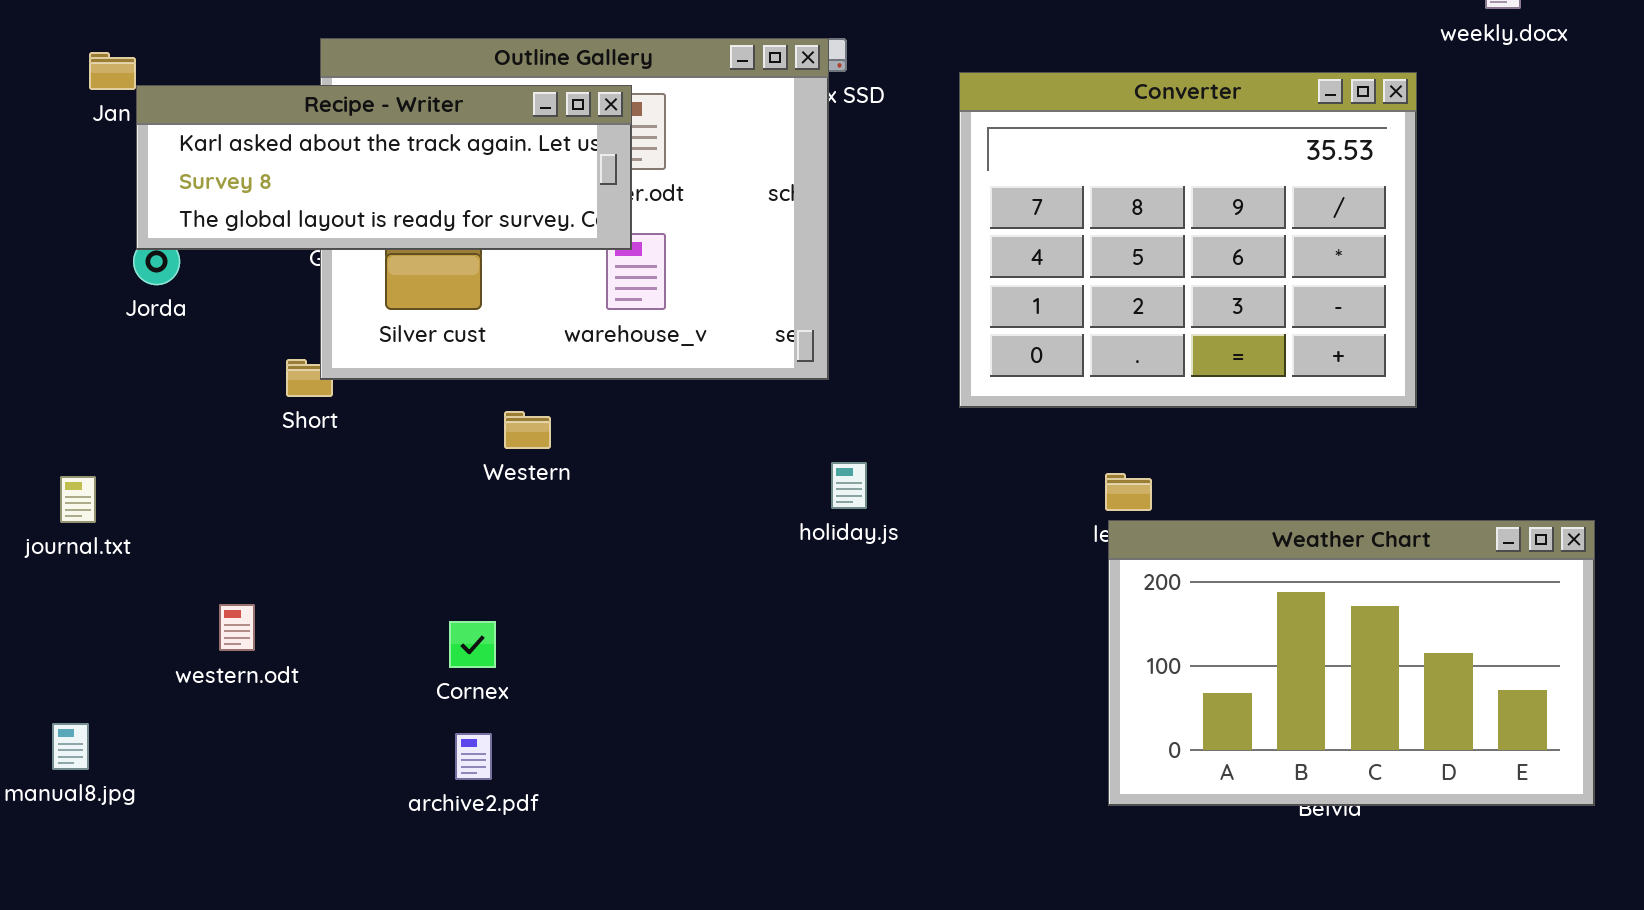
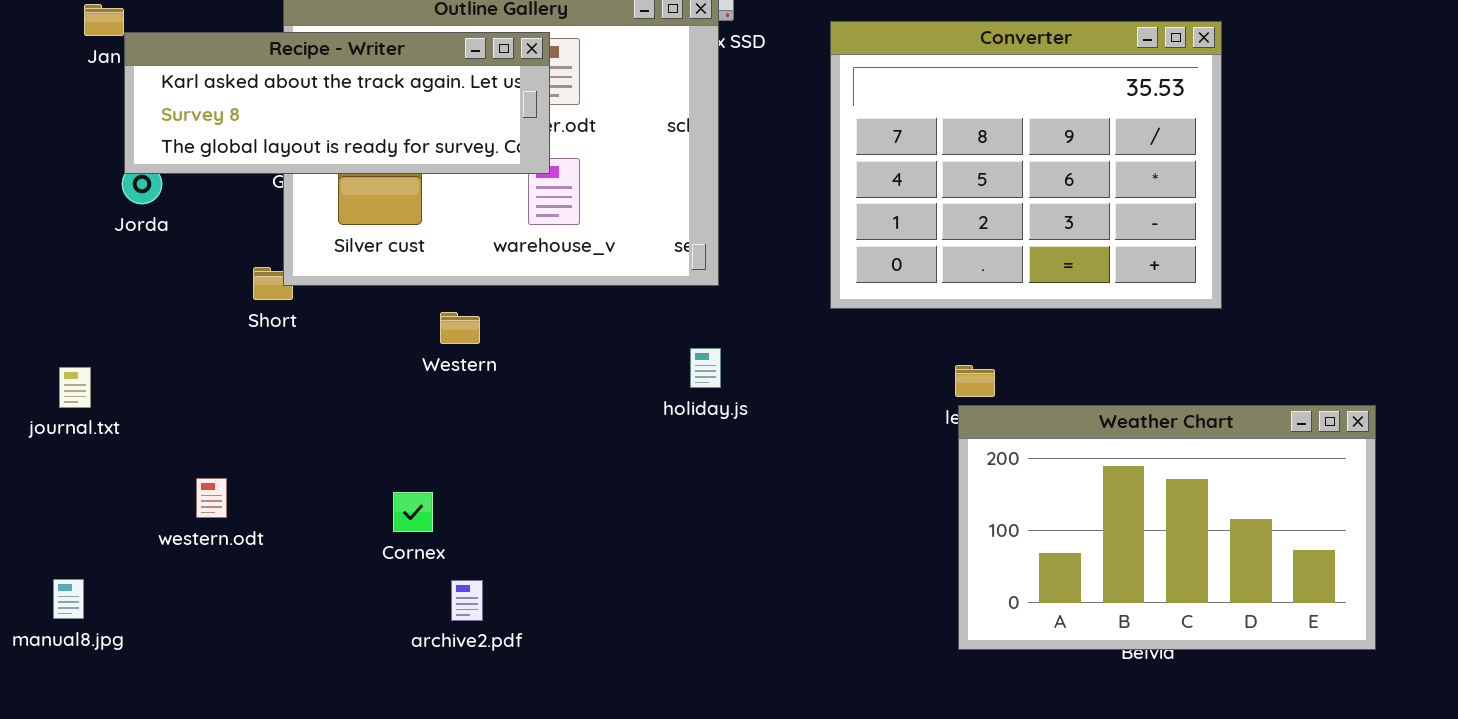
holiday.js: [831,462,867,509] -> [690,348,721,388], moved
archive2.pdf: [455,733,492,780] -> [451,580,483,621], moved

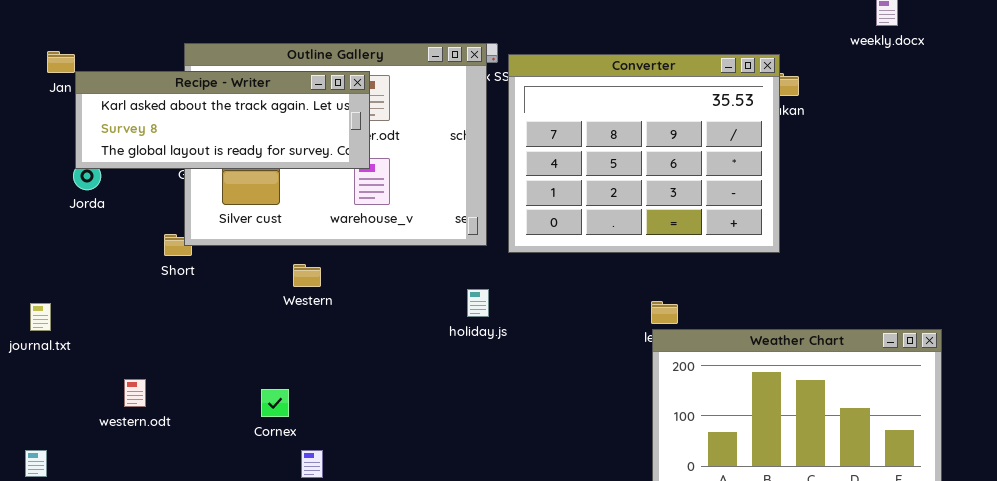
Converter: [830,21,1222,309] -> [508,54,780,253], moved

